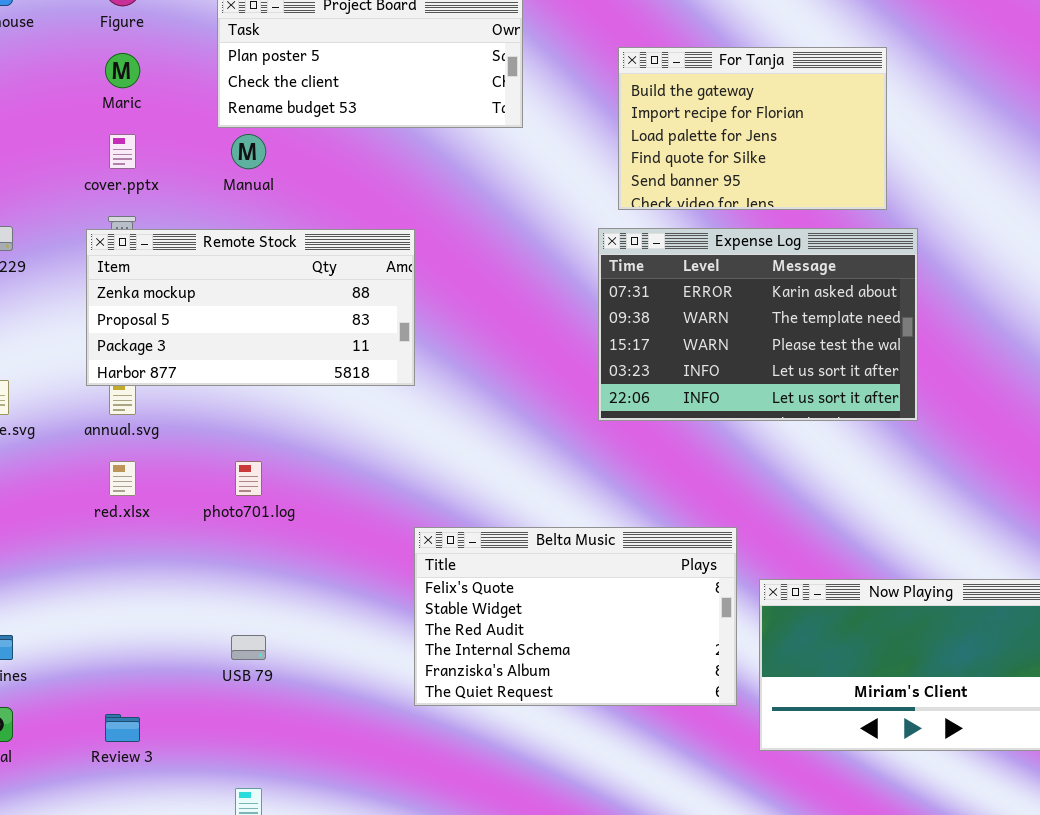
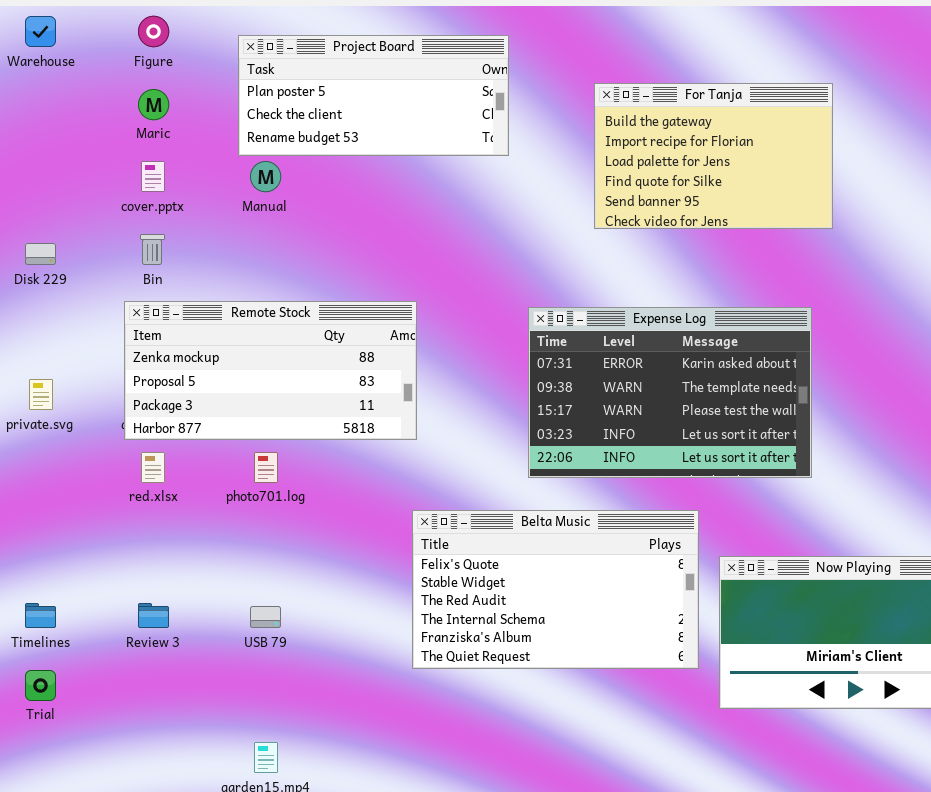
Expense Log: [598,228,918,421] -> [528,307,812,478], moved
Remote Stock: [86,229,415,386] -> [124,301,417,440], moved
Review 3: [105,714,140,742] -> [138,603,169,628], moved

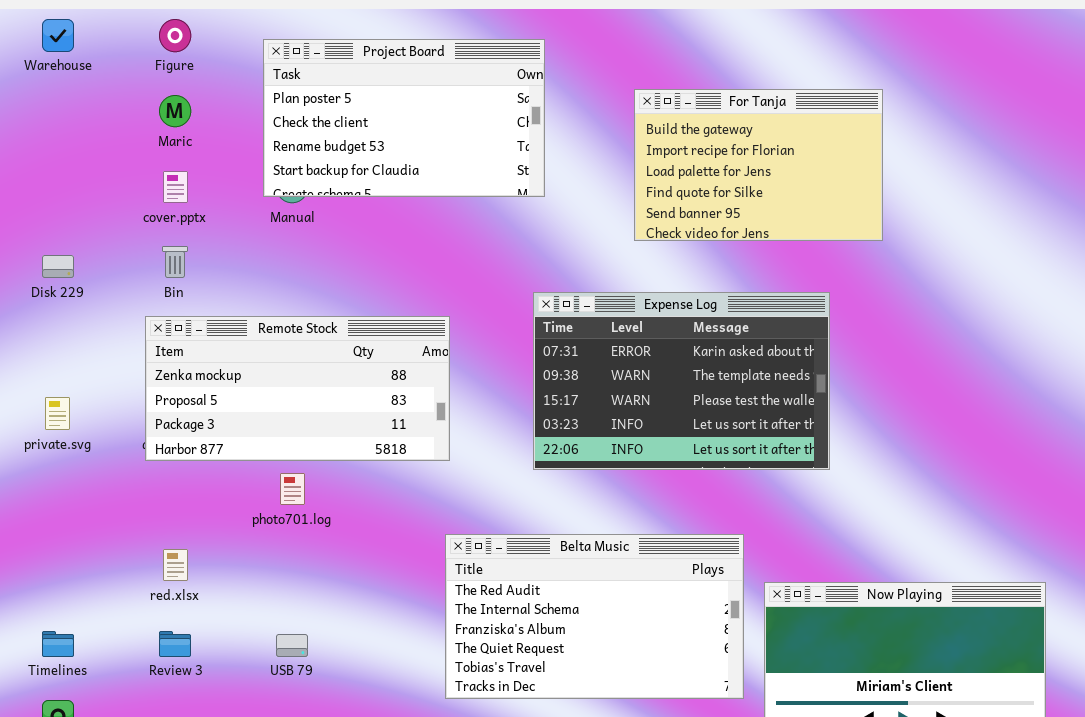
Project Board: [238,35,509,156] -> [263,39,545,197], resized
Expense Log: [528,307,812,478] -> [533,292,830,470], moved
red.xlsx: [141,452,165,483] -> [163,549,188,581], moved
Belta Music: [412,510,699,669] -> [445,534,744,699], scrolled down 2 rows

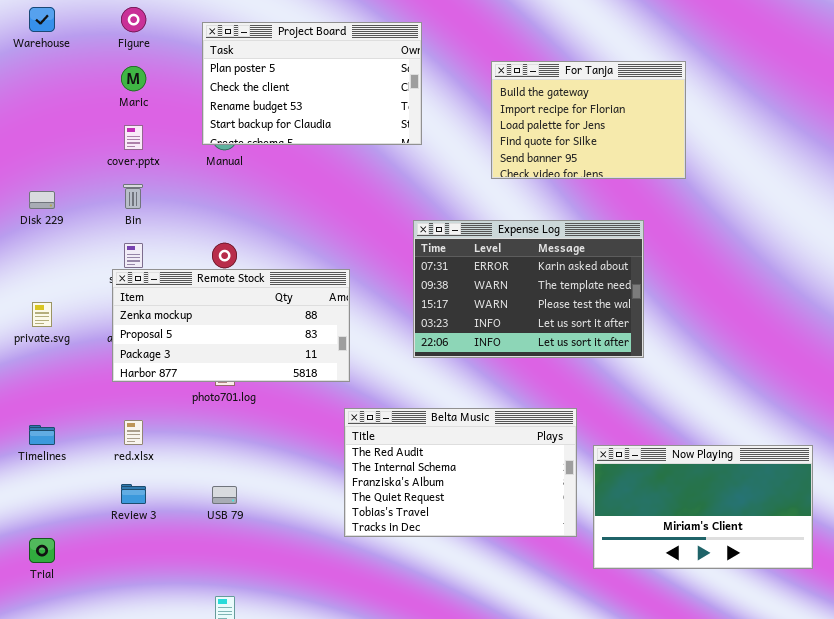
Remote Stock: [145,316,450,461] -> [112,269,350,382], moved
Timelines: [42,631,74,657] -> [29,425,55,445], moved

